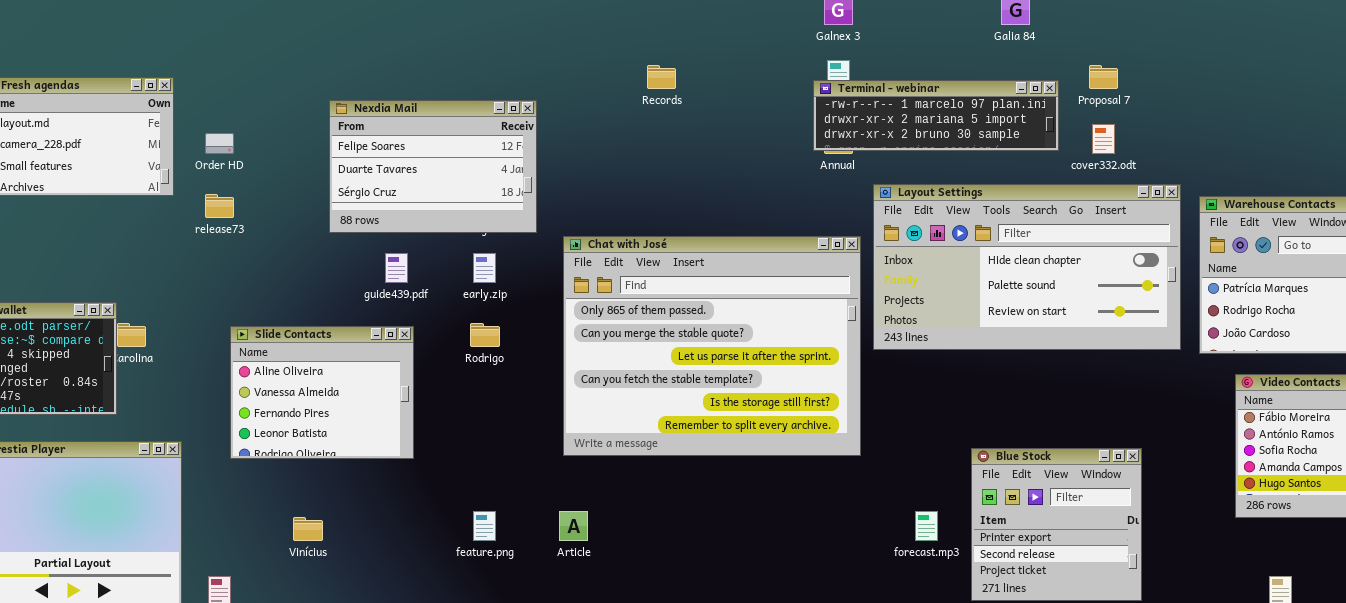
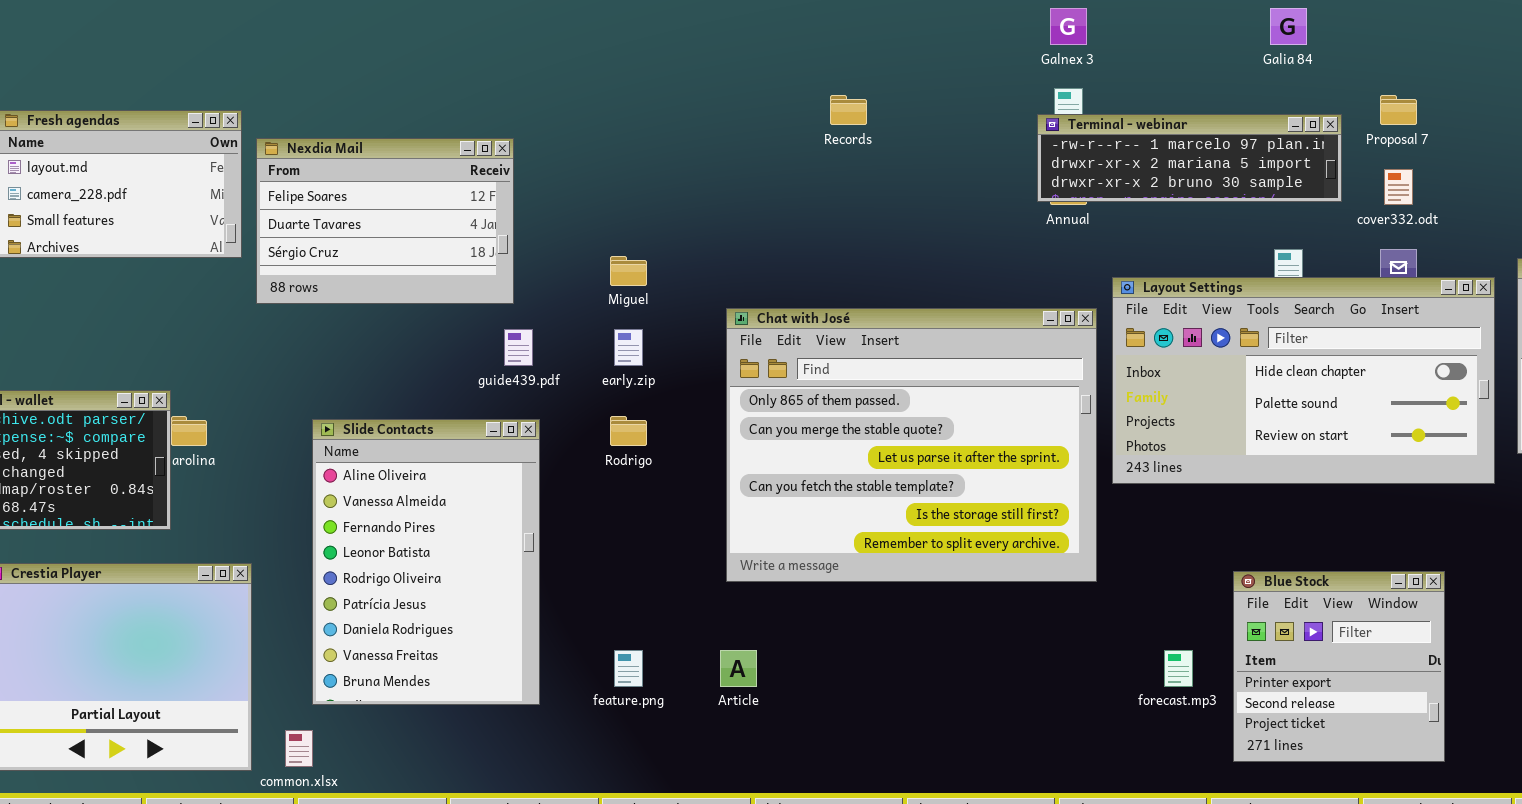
Nexdia Mail: [329,100,537,233] -> [256,138,514,304], moved
Layout Settings: [873,184,1181,350] -> [1112,277,1495,484], moved
Slide Contacts: [230,326,414,459] -> [312,419,540,705], resized

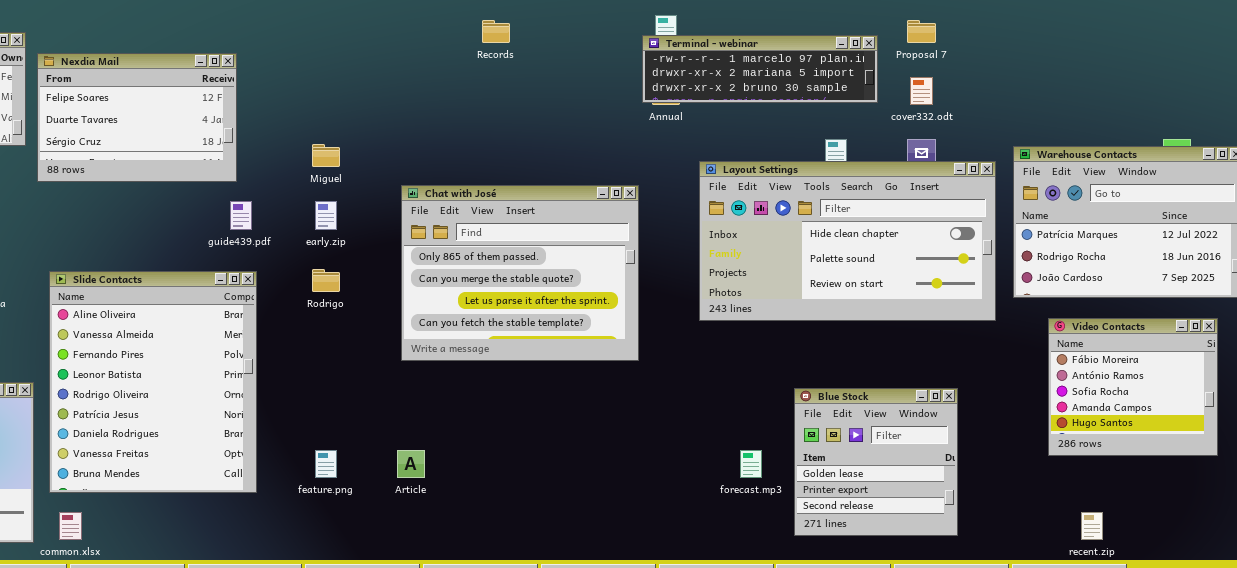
Chat with José: [726,308,1097,582] -> [401,185,639,361], resized
Slide Contacts: [312,419,540,705] -> [49,271,257,493], resized
Blue Stock: [1233,571,1445,762] -> [794,388,958,536], scrolled up 1 row

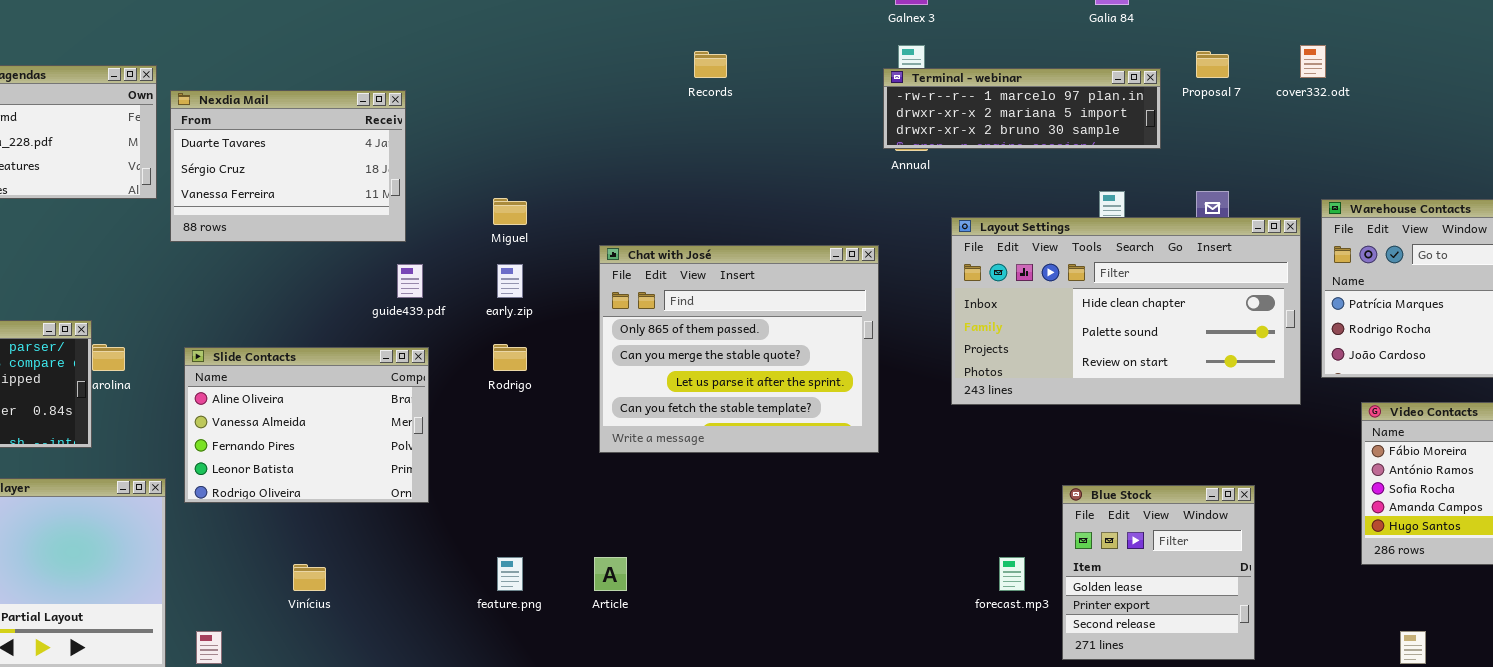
Nexdia Mail: [37,53,237,182] -> [170,90,406,242], scrolled down 1 row
cover332.odt: [910,77,933,105] -> [1300,45,1326,78], moved
Slide Contacts: [49,271,257,493] -> [184,347,429,503], resized

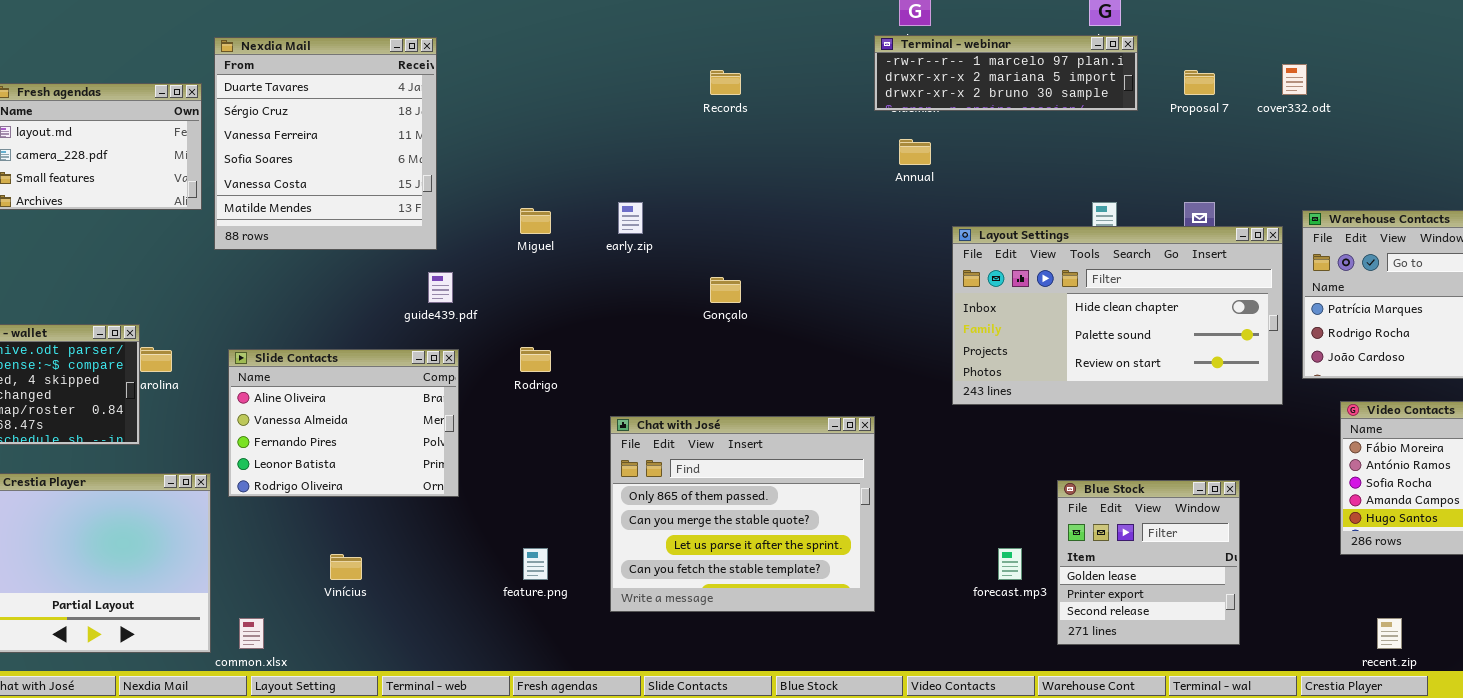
Terminal - webinar: [883,68,1161,149] -> [874,35,1138,111], moved
Nexdia Mail: [170,90,406,242] -> [214,37,437,250], resized
Chat with José: [599,245,879,453] -> [610,416,875,612], moved
early.zip: [497,264,523,298] -> [618,202,643,234], moved

